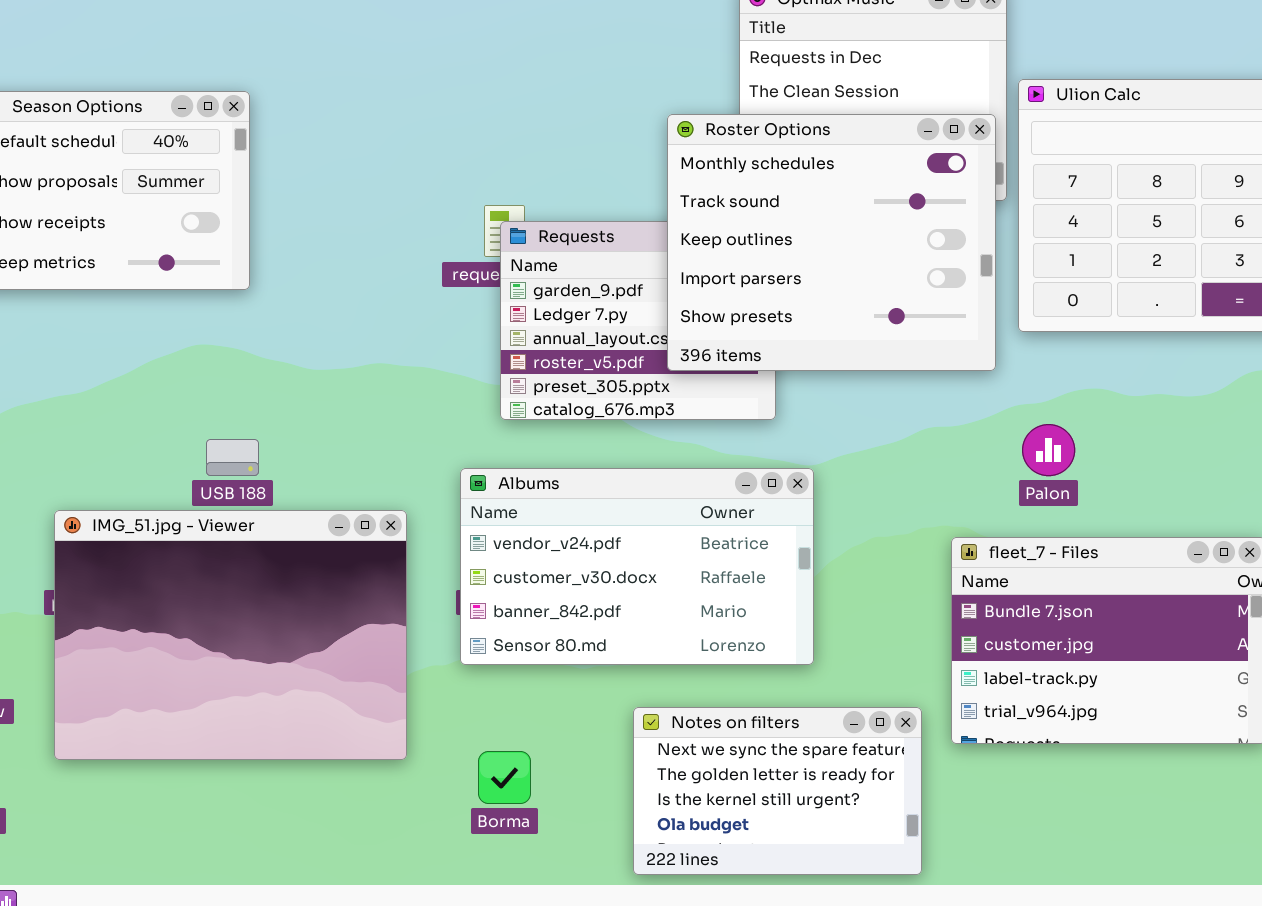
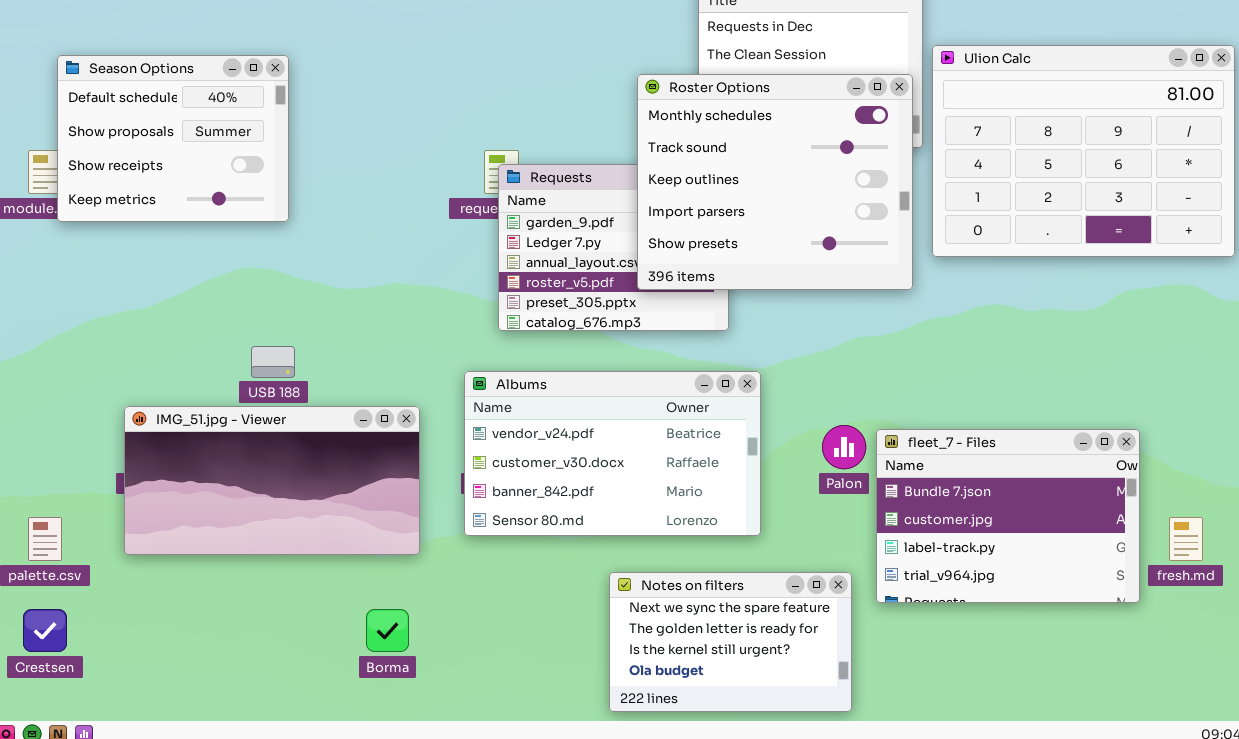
Palon: [1022,424,1075,476] -> [822,425,866,469], moved
IMG_51.jpg - Viewer: [54,510,407,760] -> [124,406,420,555], resized
Borma: [478,751,531,804] -> [366,609,409,652], moved

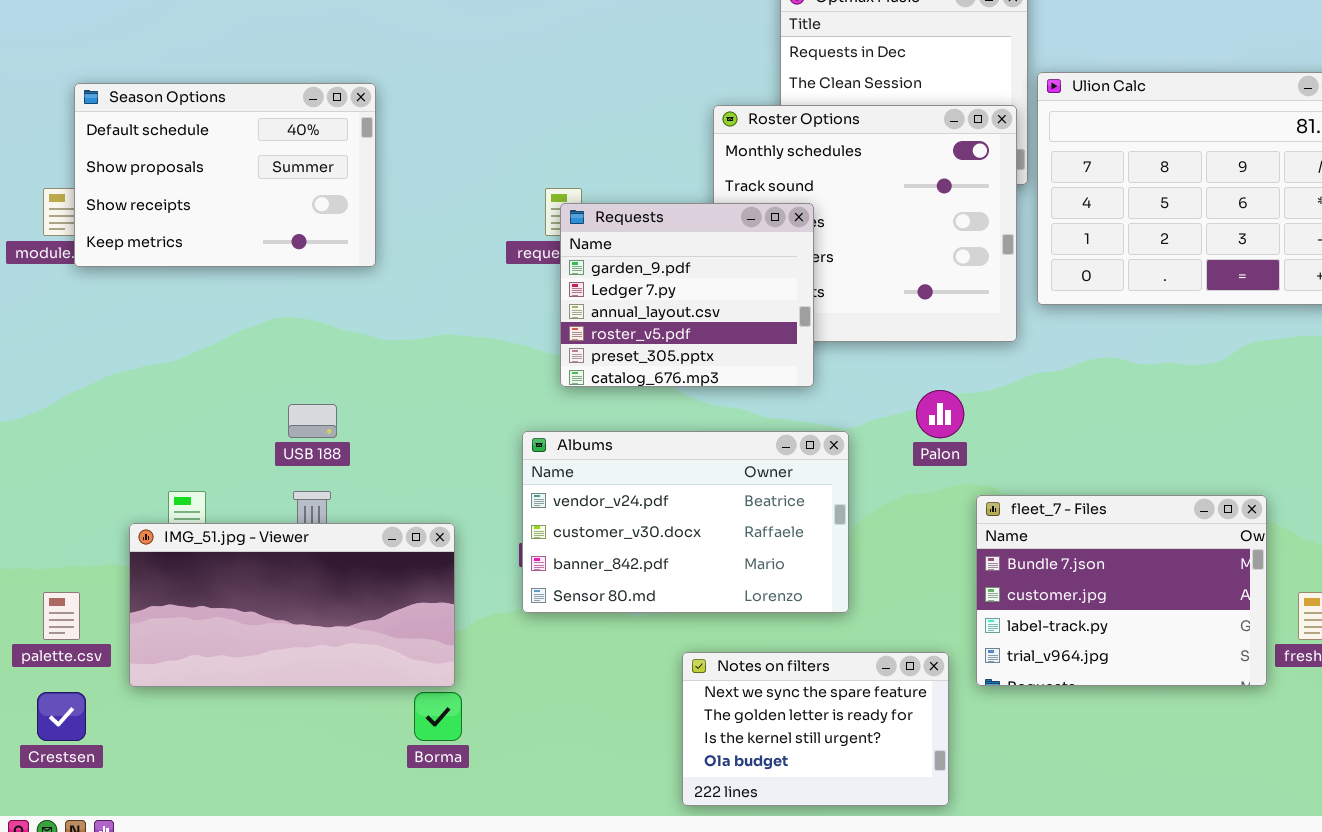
Season Options: [57,55,289,222] -> [74,83,376,267], resized
Requests: [498,164,729,331] -> [560,203,814,387], raised
IMG_51.jpg - Viewer: [124,406,420,555] -> [129,523,455,687], moved
Palon: [822,425,866,469] -> [916,390,964,438], moved

